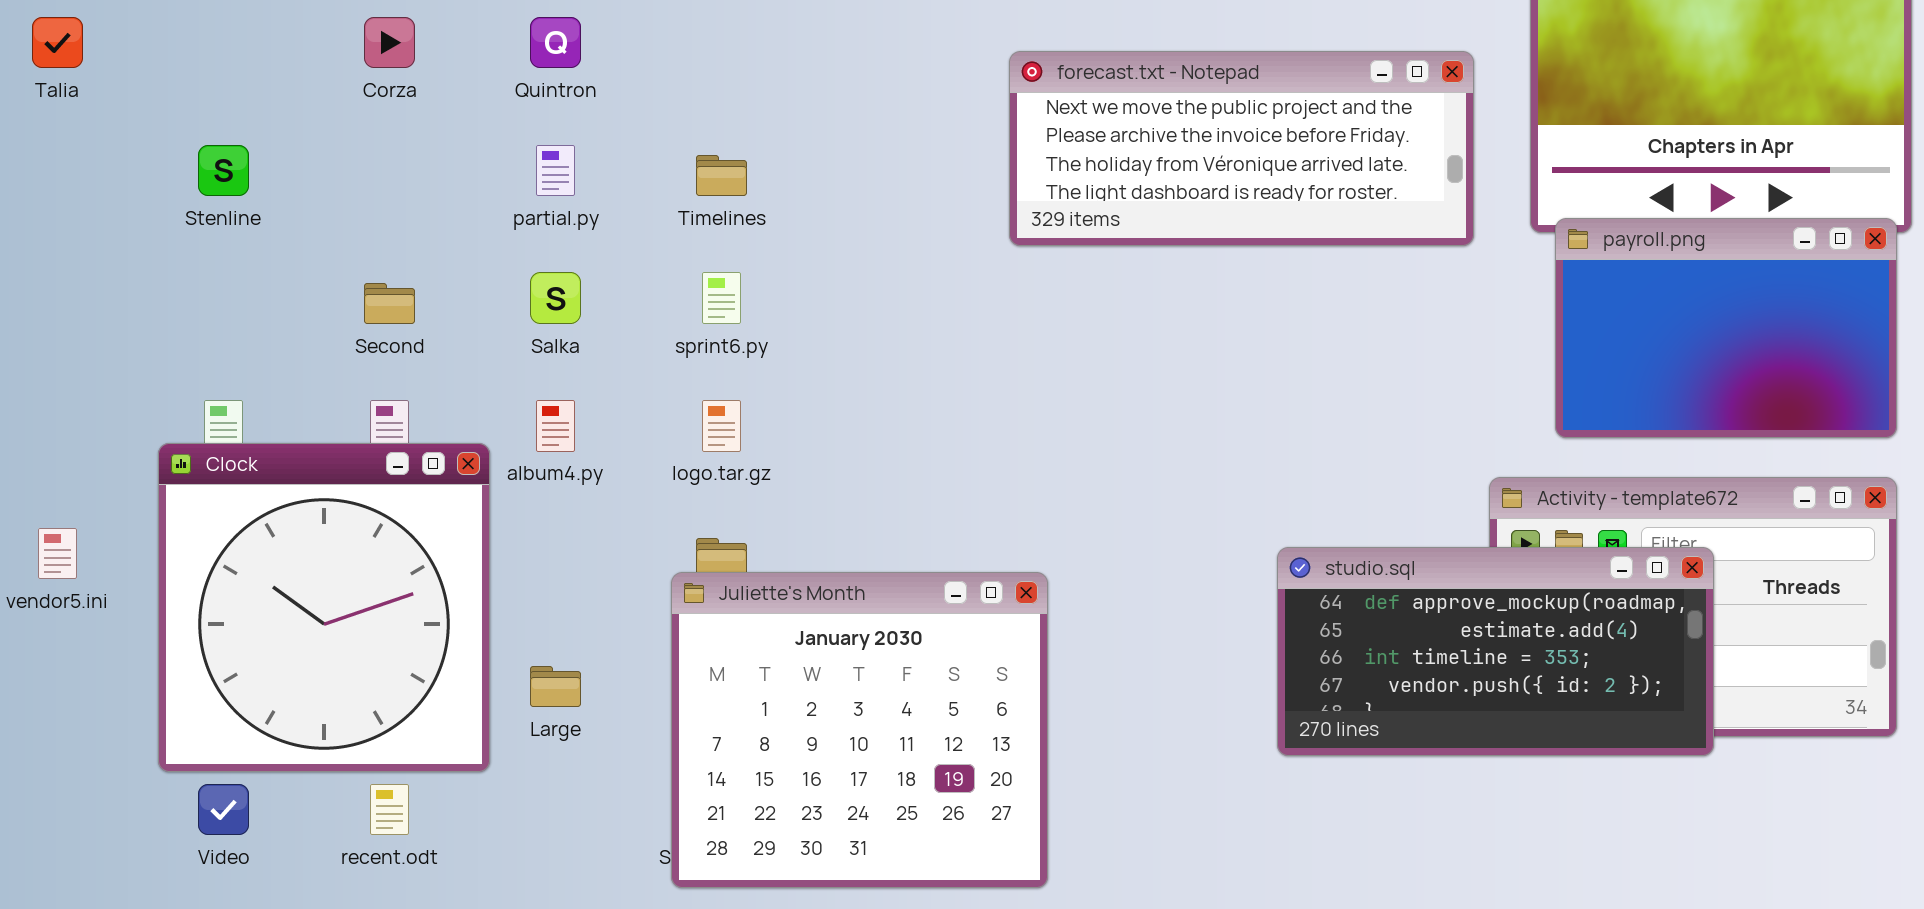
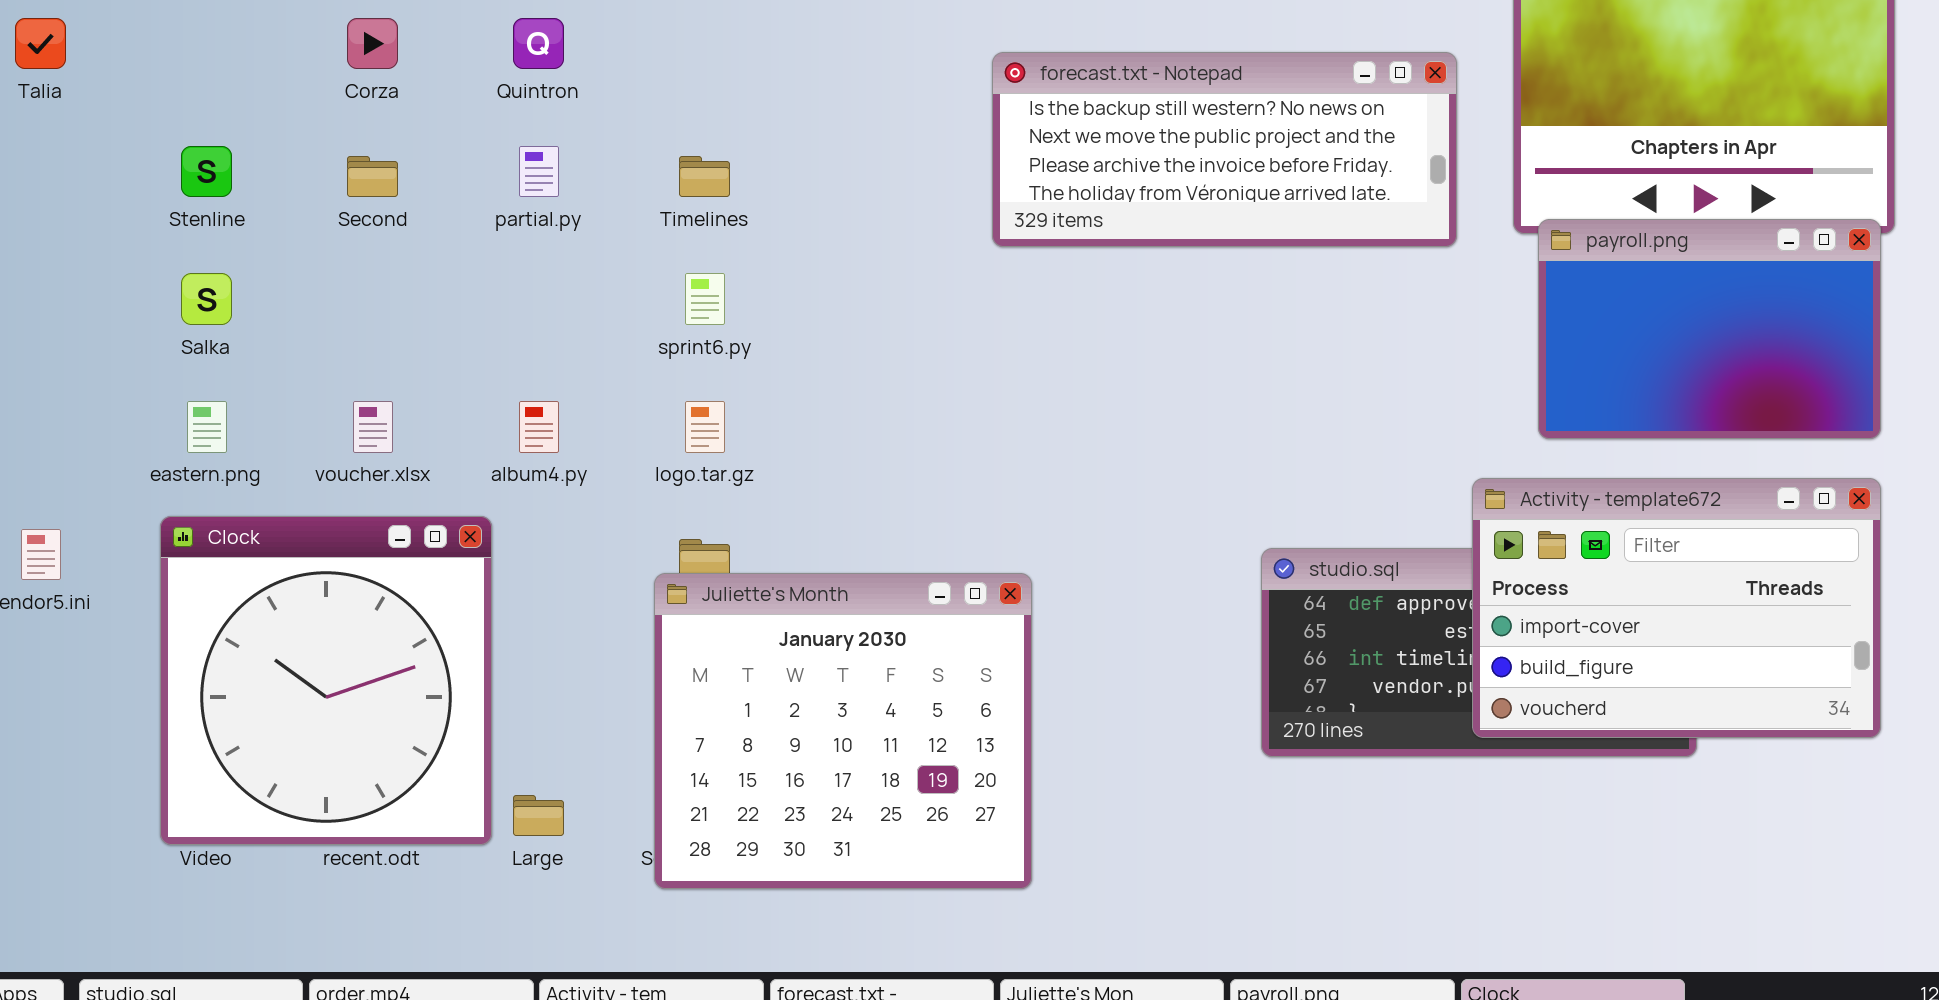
forecast.txt - Notepad: [1009,51,1474,246] -> [992,52,1457,247], scrolled up 1 row
Salka: [530,272,581,324] -> [181,273,232,325], moved
Second: [364,283,415,324] -> [347,156,398,197], moved
Clock: [158,443,490,772] -> [160,516,492,845], moved
Activity - template672: [1489,477,1897,737] -> [1472,478,1881,738], raised
Large: [530,666,581,707] -> [513,795,564,836], moved

